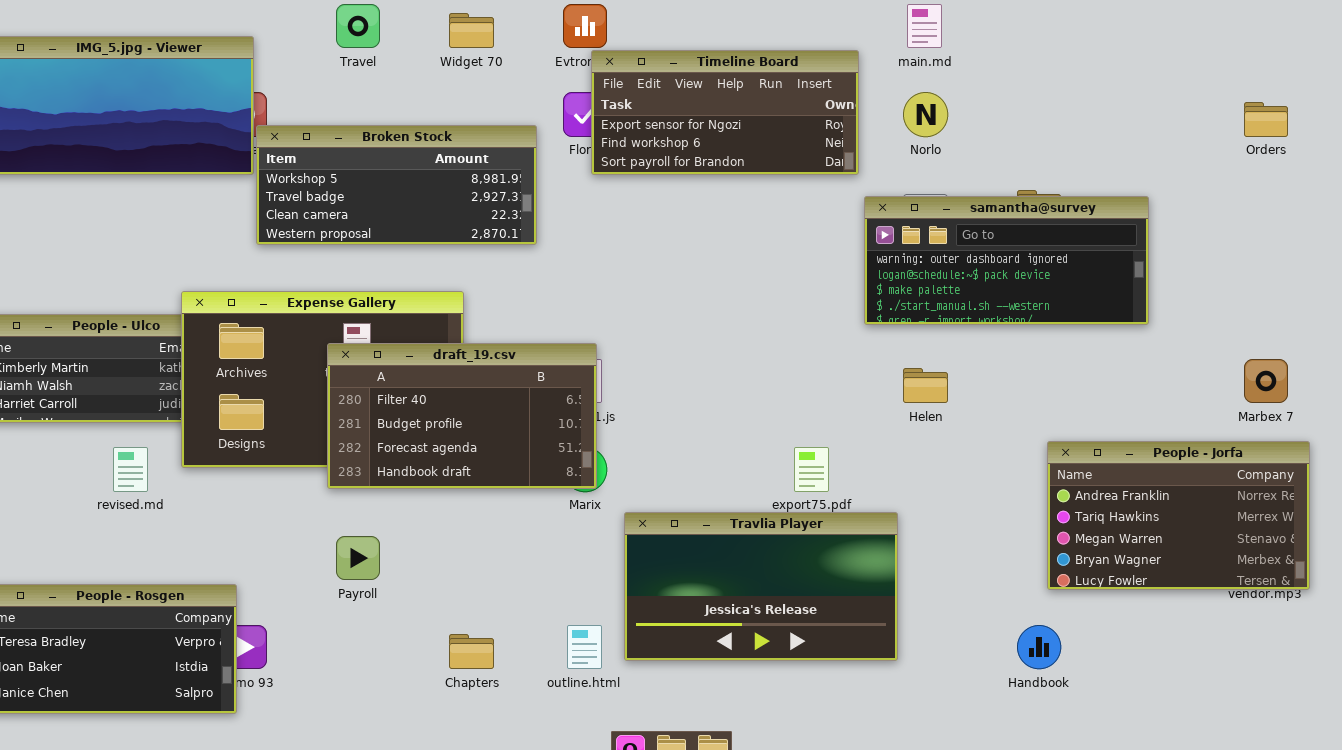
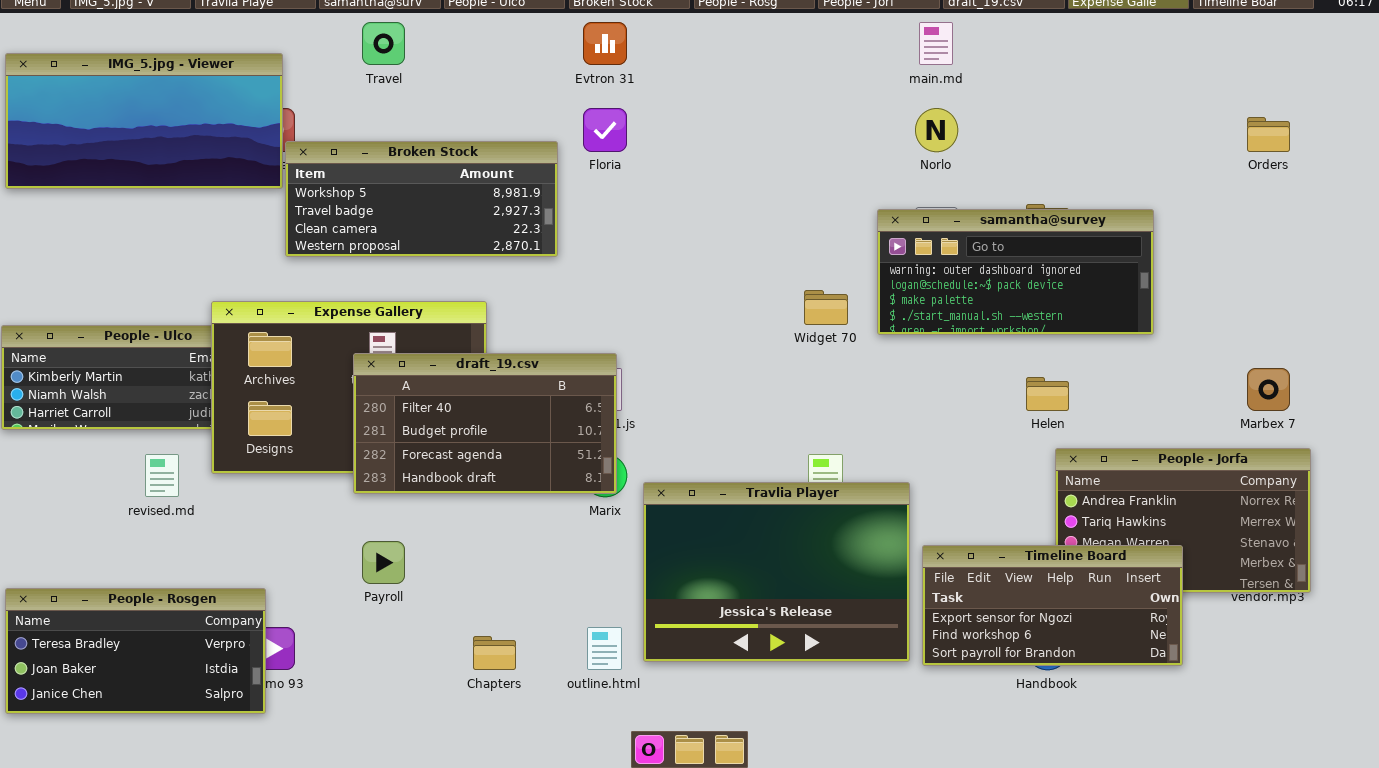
Widget 70: [449,13,494,48] -> [804,290,848,325], moved
Timeline Board: [591,50,859,175] -> [922,545,1183,666], moved
Helen: [903,368,948,403] -> [1026,377,1069,411], moved
Travlia Player: [624,512,898,661] -> [643,482,910,662], resized

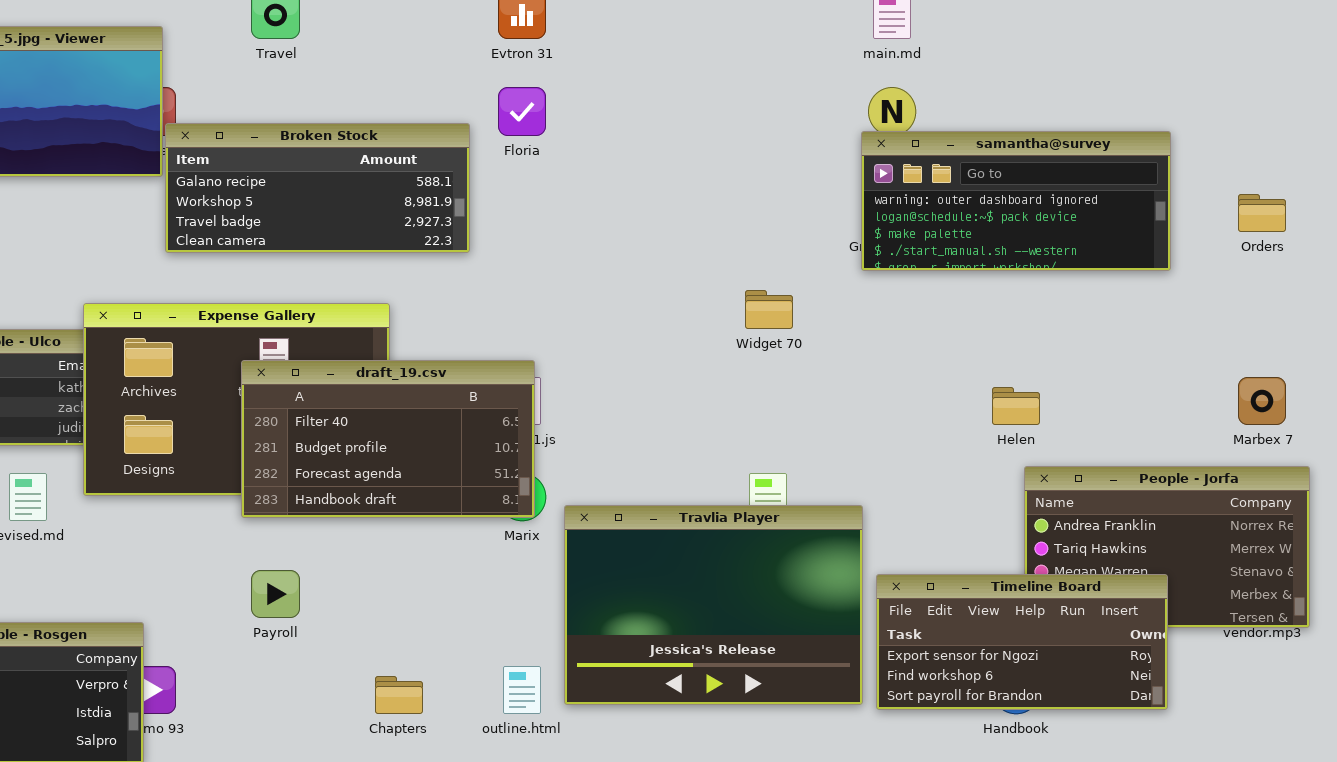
Orders: [1247,117,1290,152] -> [1238,194,1286,232], moved
Broken Stock: [285,141,558,257] -> [165,123,470,253], scrolled up 1 row
samantha@survey: [877,209,1154,335] -> [861,131,1171,271], moved

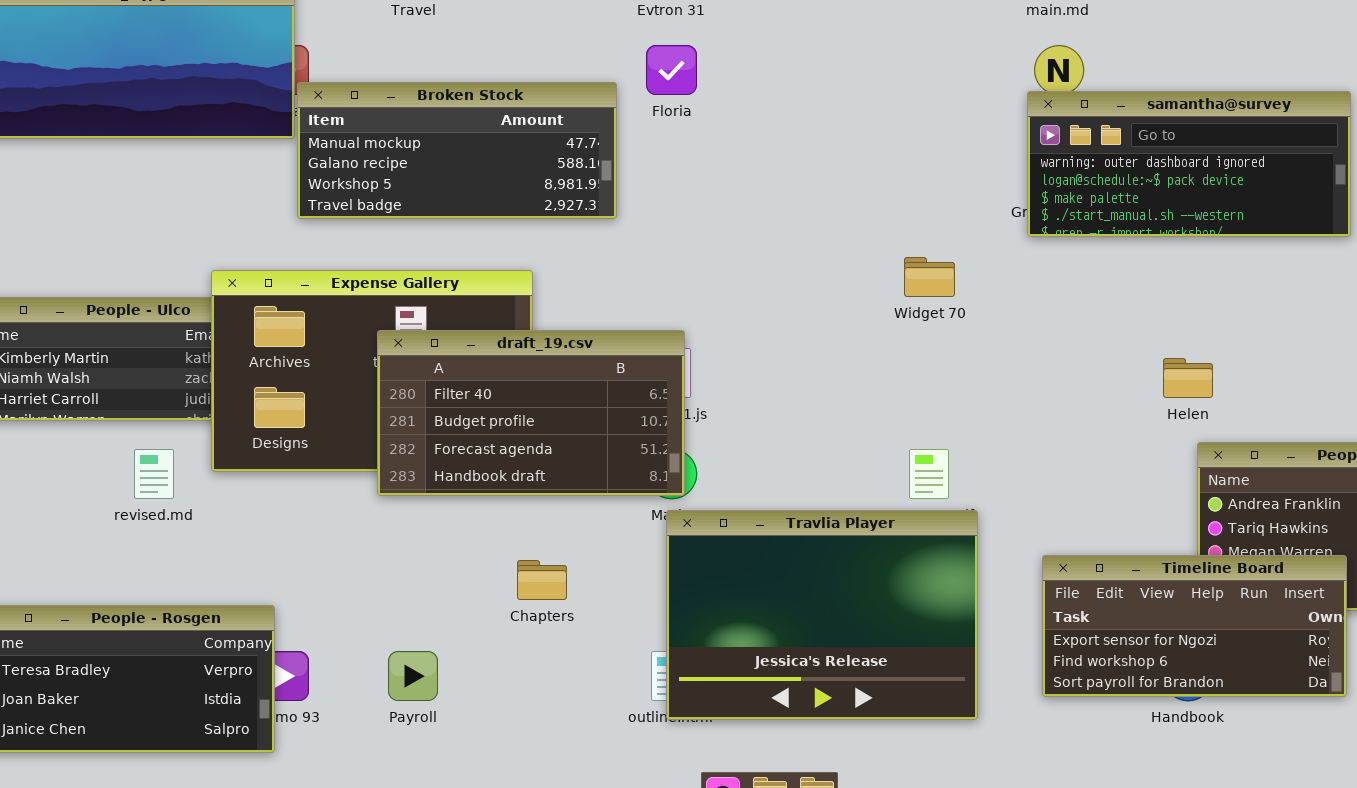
Broken Stock: [165,123,470,253] -> [297,82,617,219], scrolled up 1 row
Travlia Player: [564,505,863,705] -> [666,510,978,720], moved
Payroll: [251,570,300,618] -> [388,651,438,701], moved
Chapters: [375,676,423,714] -> [517,560,567,600], moved

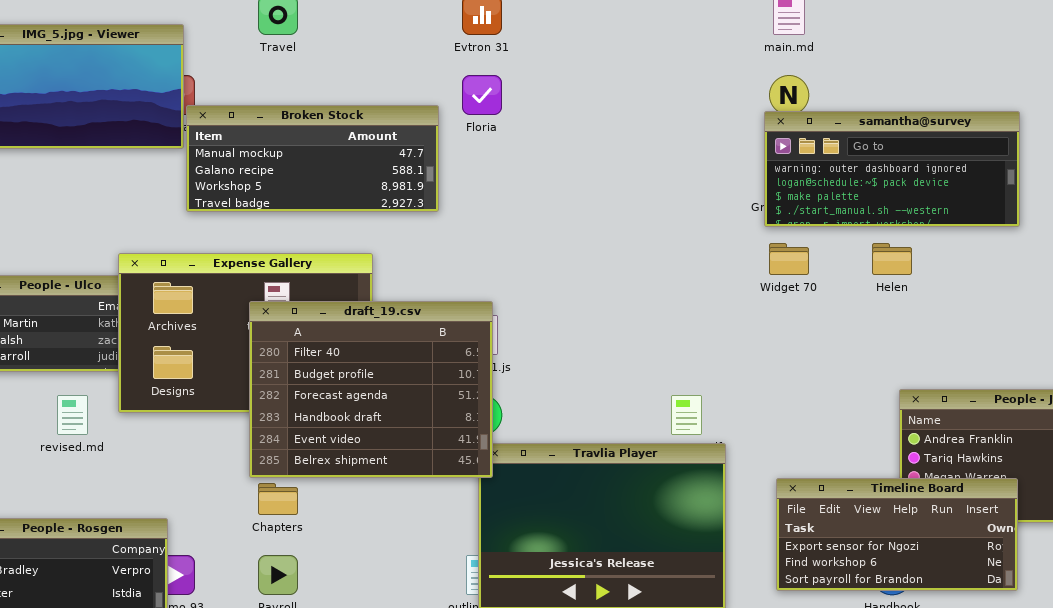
Widget 70: [904,257,955,297] -> [769,243,809,275], moved
draft_19.csv: [377,330,685,496] -> [249,301,493,478], resized
Helen: [1163,358,1213,398] -> [872,243,912,275], moved
Chapters: [517,560,567,600] -> [258,483,298,515], moved

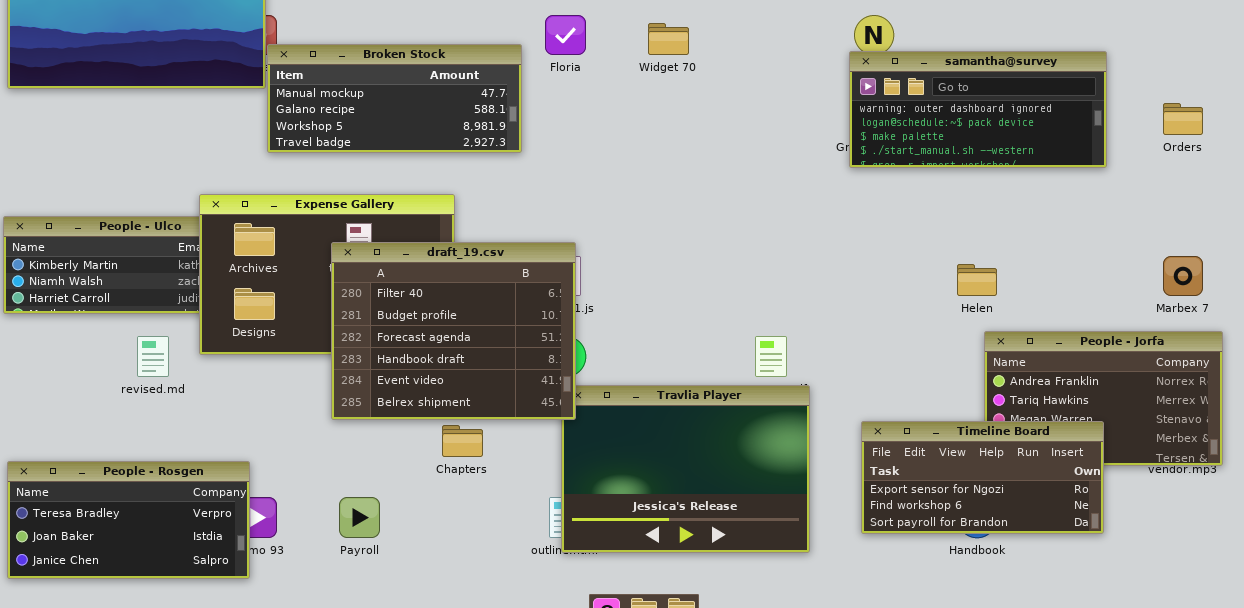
Widget 70: [769,243,809,275] -> [648,23,689,55], moved
Helen: [872,243,912,275] -> [957,264,997,296], moved
Chapters: [258,483,298,515] -> [442,425,483,457], moved

